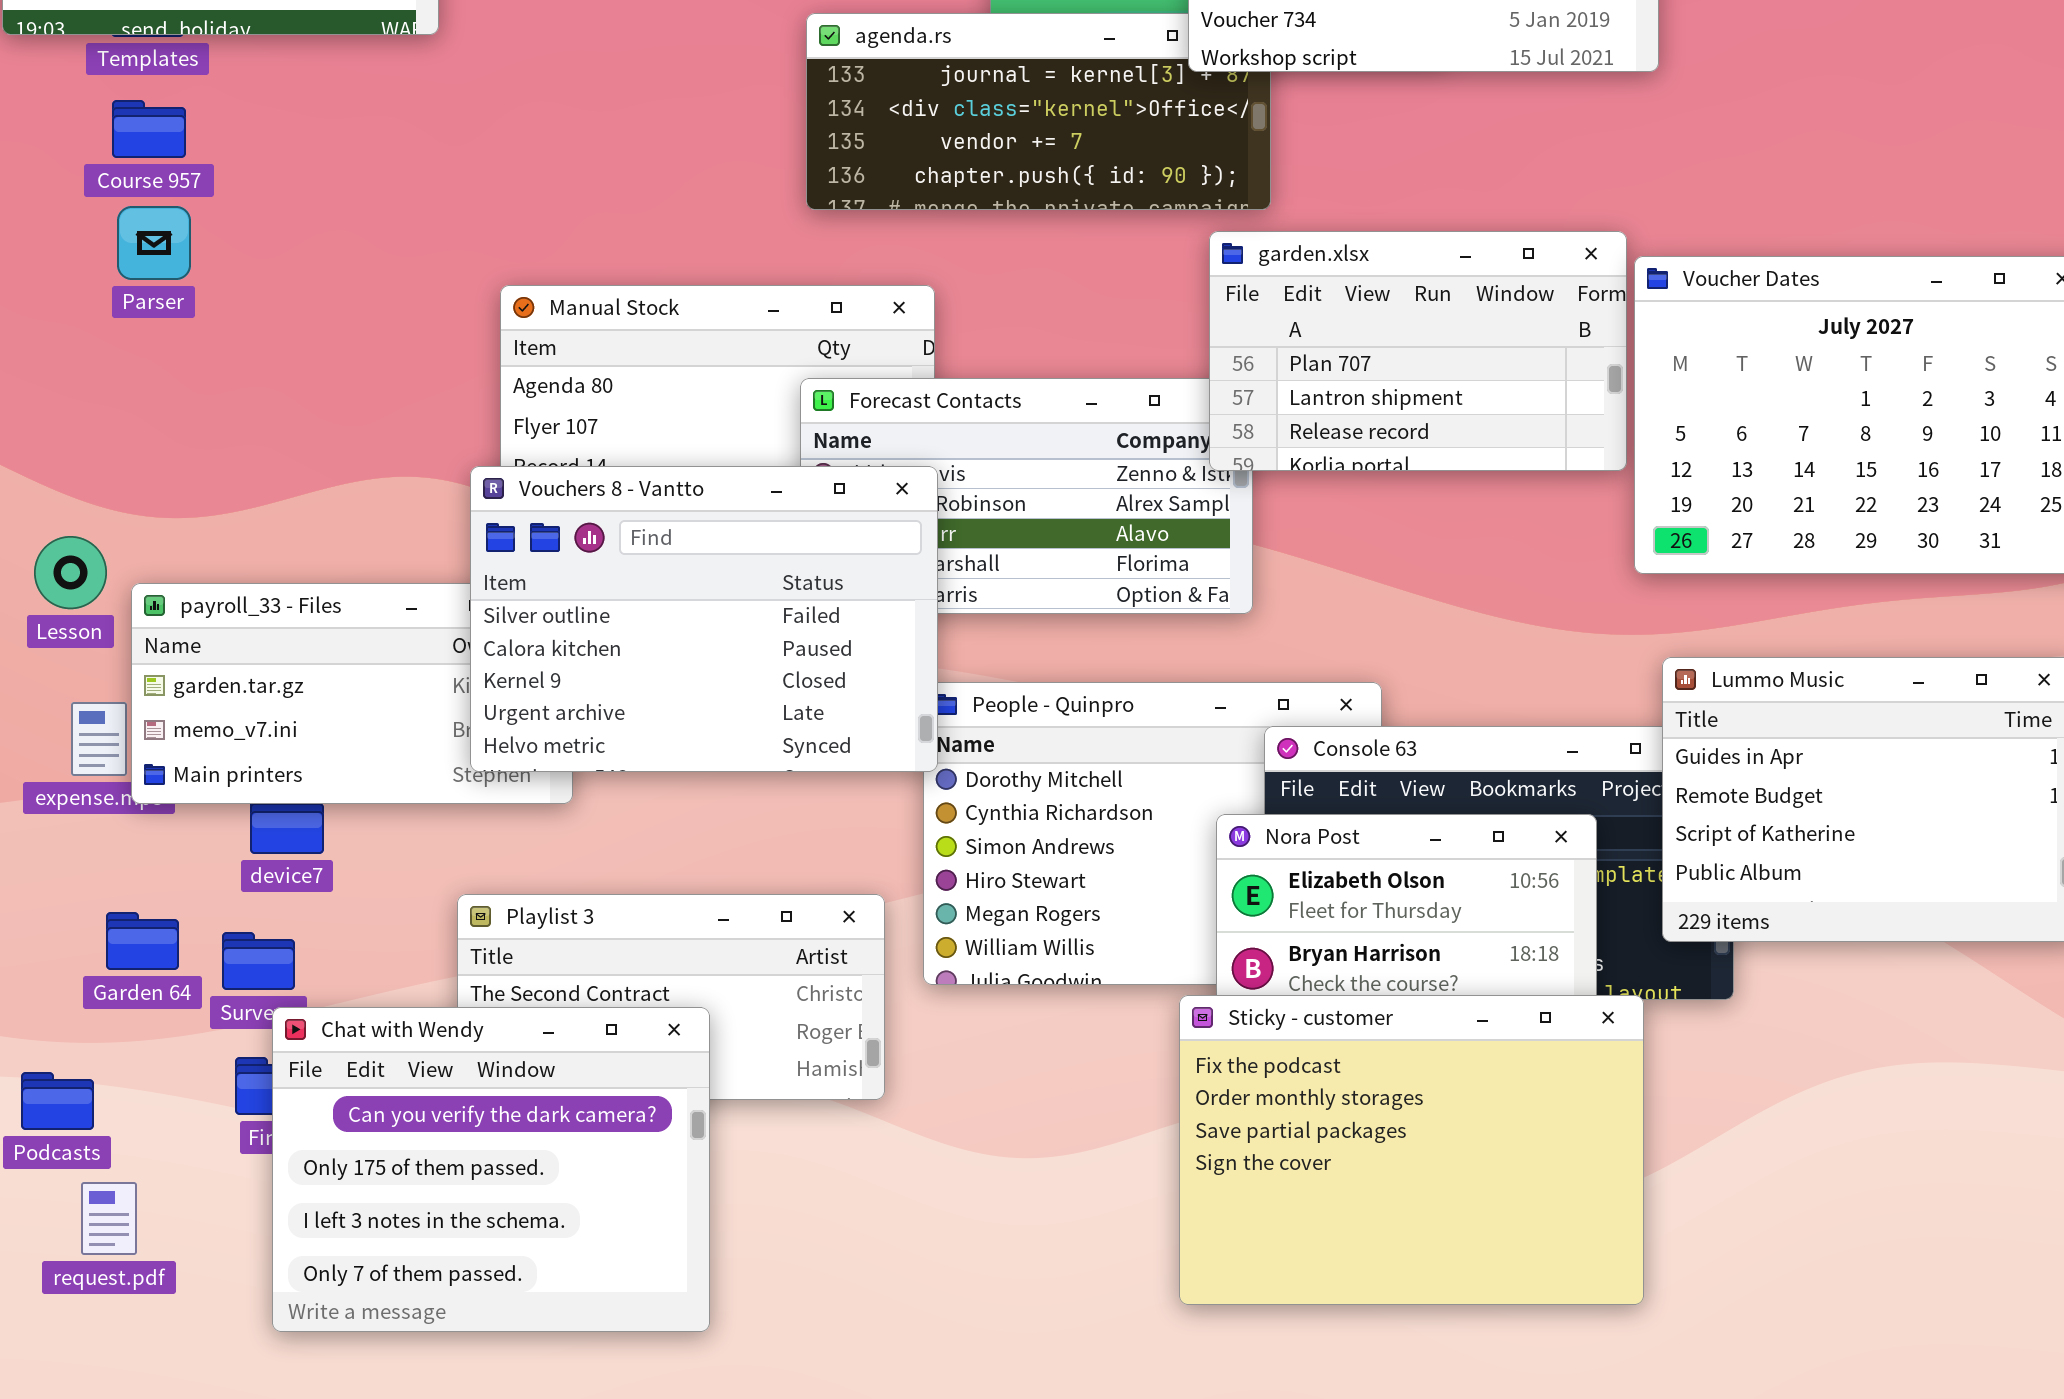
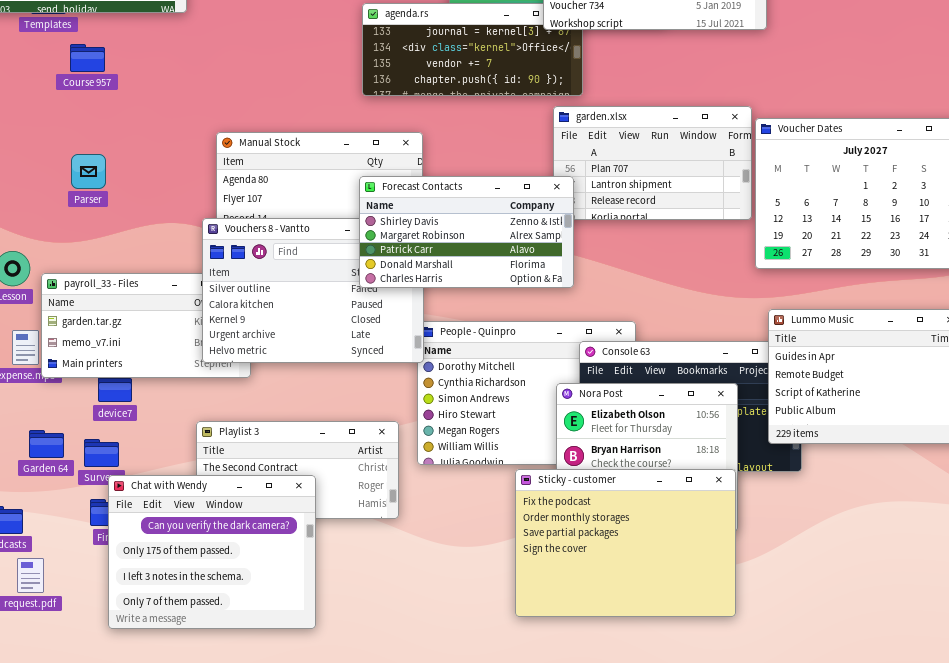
Course 957: [112,100,186,158] -> [70,44,105,72], moved
Parser: [117,206,191,280] -> [71,154,106,189], moved
Forecast Contacts: [800,378,1253,614] -> [359,176,574,288], raised
Sticky - customer: [1179,995,1644,1305] -> [515,469,736,617], moved

